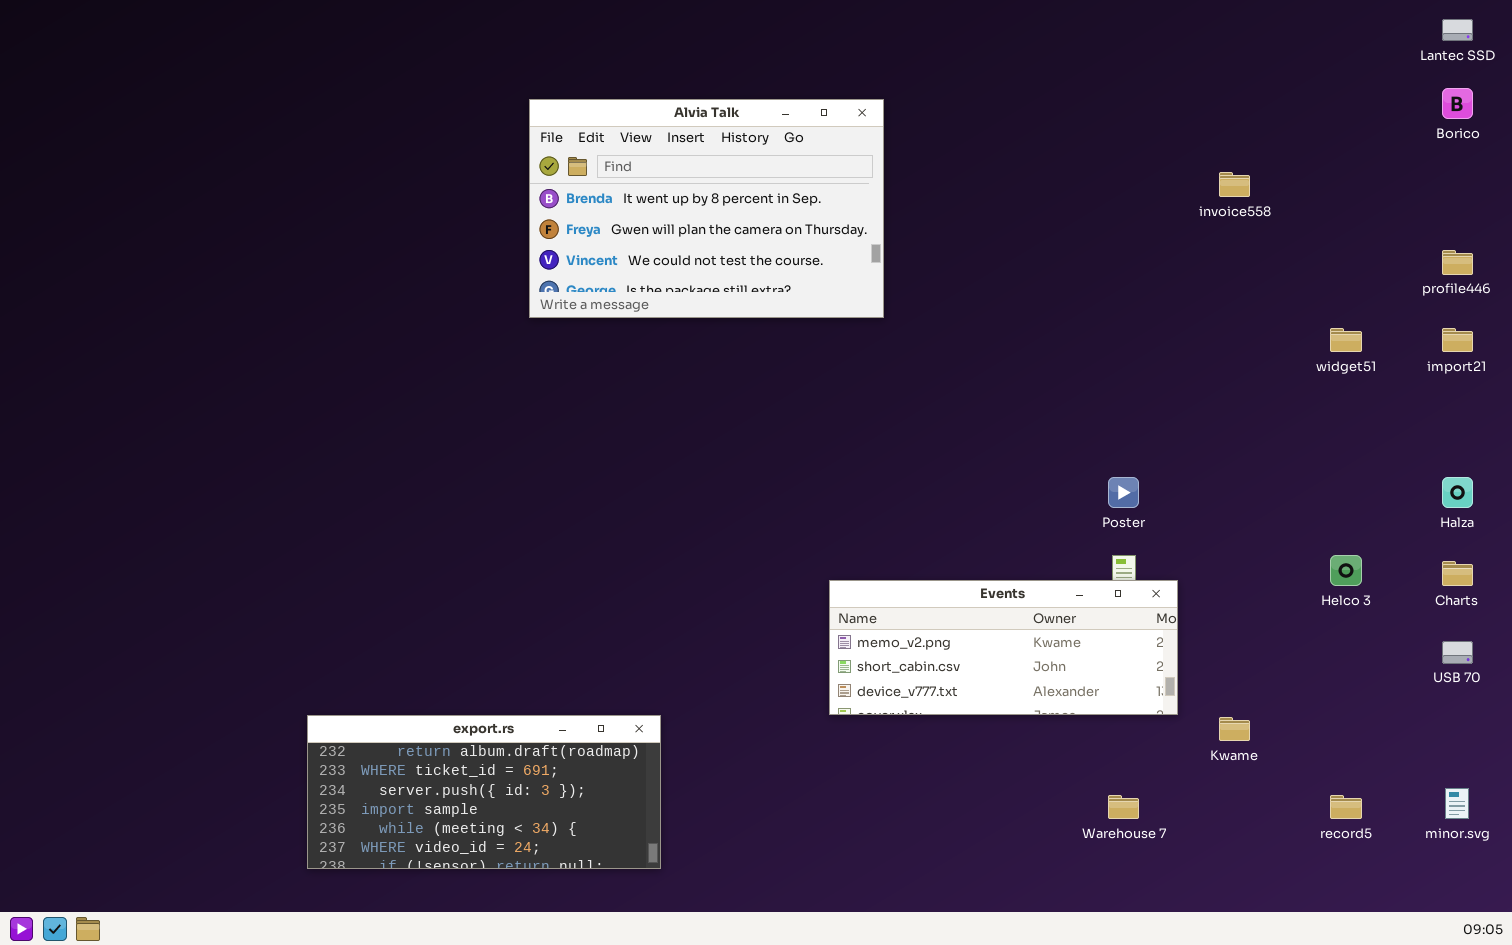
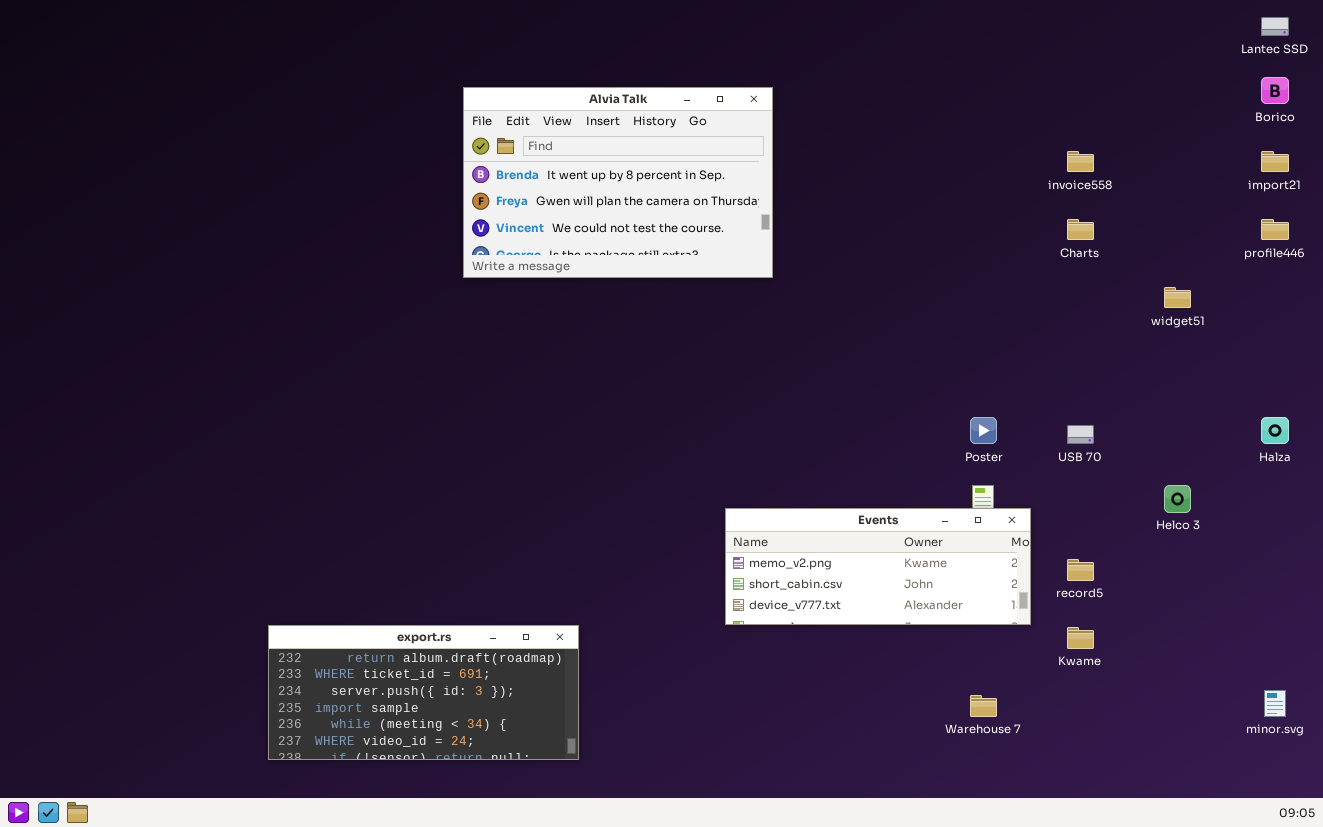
import21: [1442,328,1473,352] -> [1261,151,1289,172], moved
Charts: [1442,561,1473,586] -> [1067,219,1094,240], moved
USB 70: [1442,641,1473,664] -> [1067,425,1094,444], moved
record5: [1330,795,1362,819] -> [1067,559,1094,581], moved

